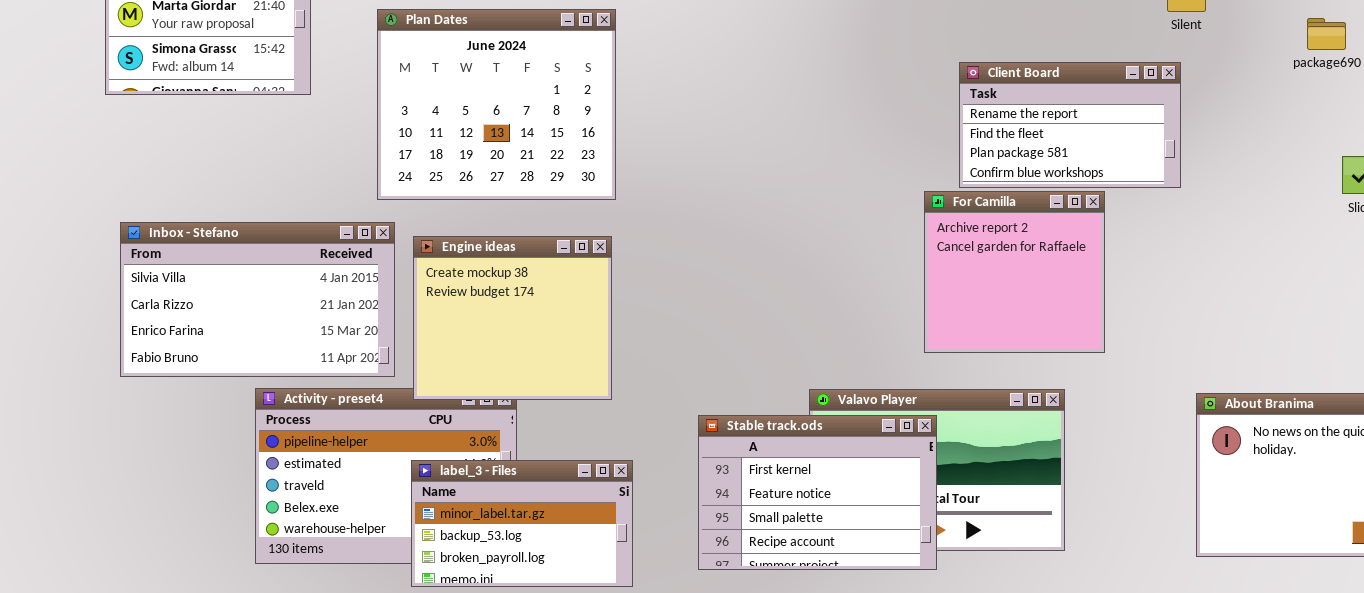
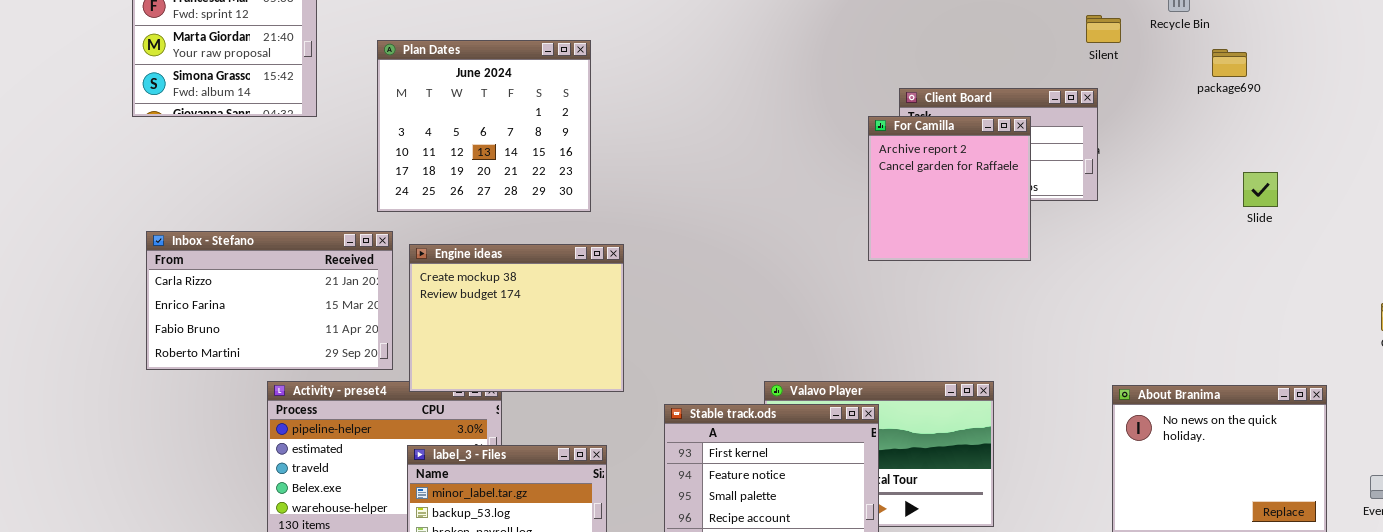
For Camilla: [924,191,1105,353] -> [868,116,1031,261], moved
Inbox - Stefano: [120,222,395,377] -> [146,231,393,370], scrolled down 1 row
Engine ideas: [413,236,612,400] -> [409,244,624,392], resized

